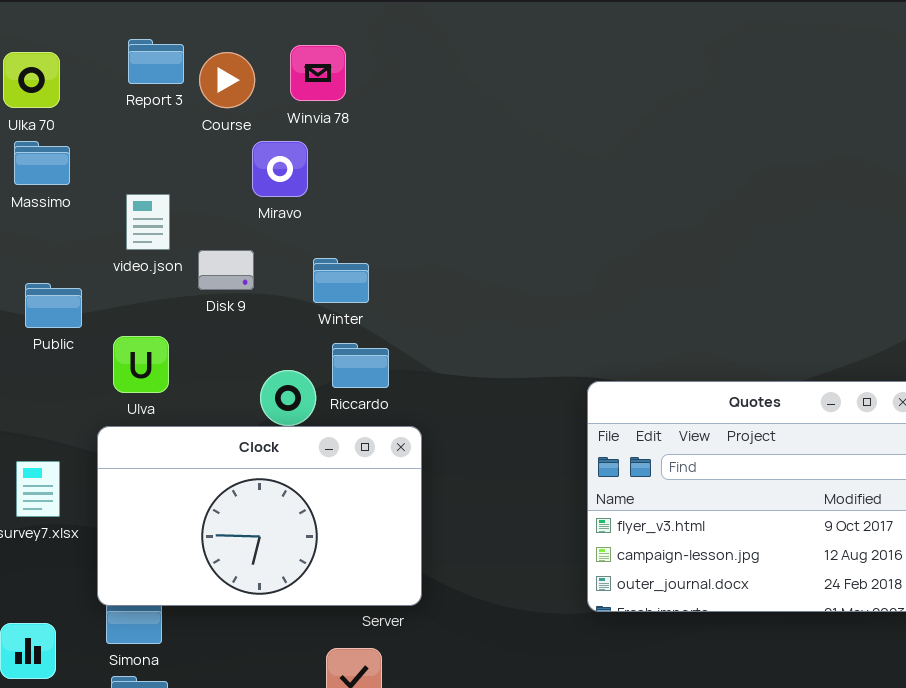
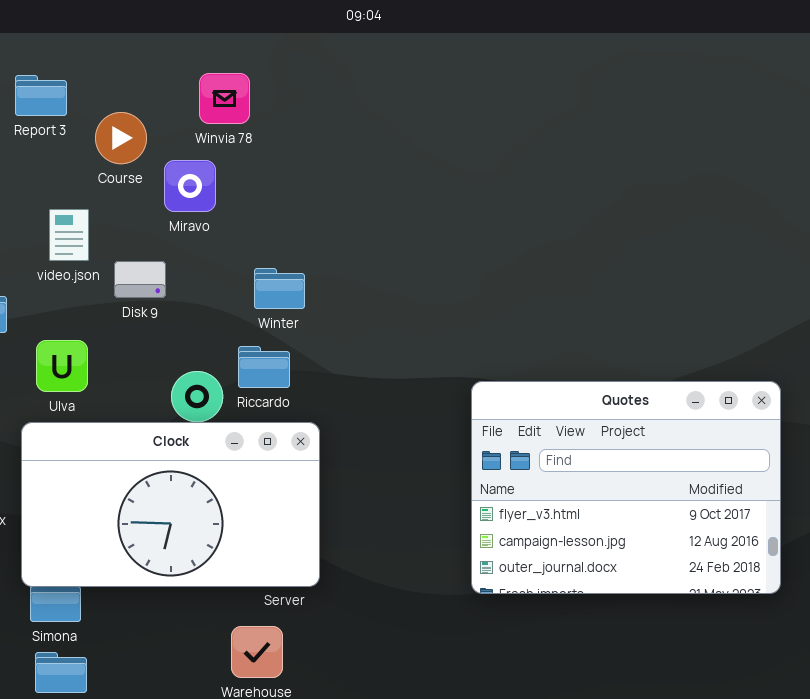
Report 3: [128,39,184,84] -> [15,75,67,116], moved
Course: [199,52,255,108] -> [95,112,147,164], moved
Winter: [313,258,369,303] -> [254,268,305,309], moved

